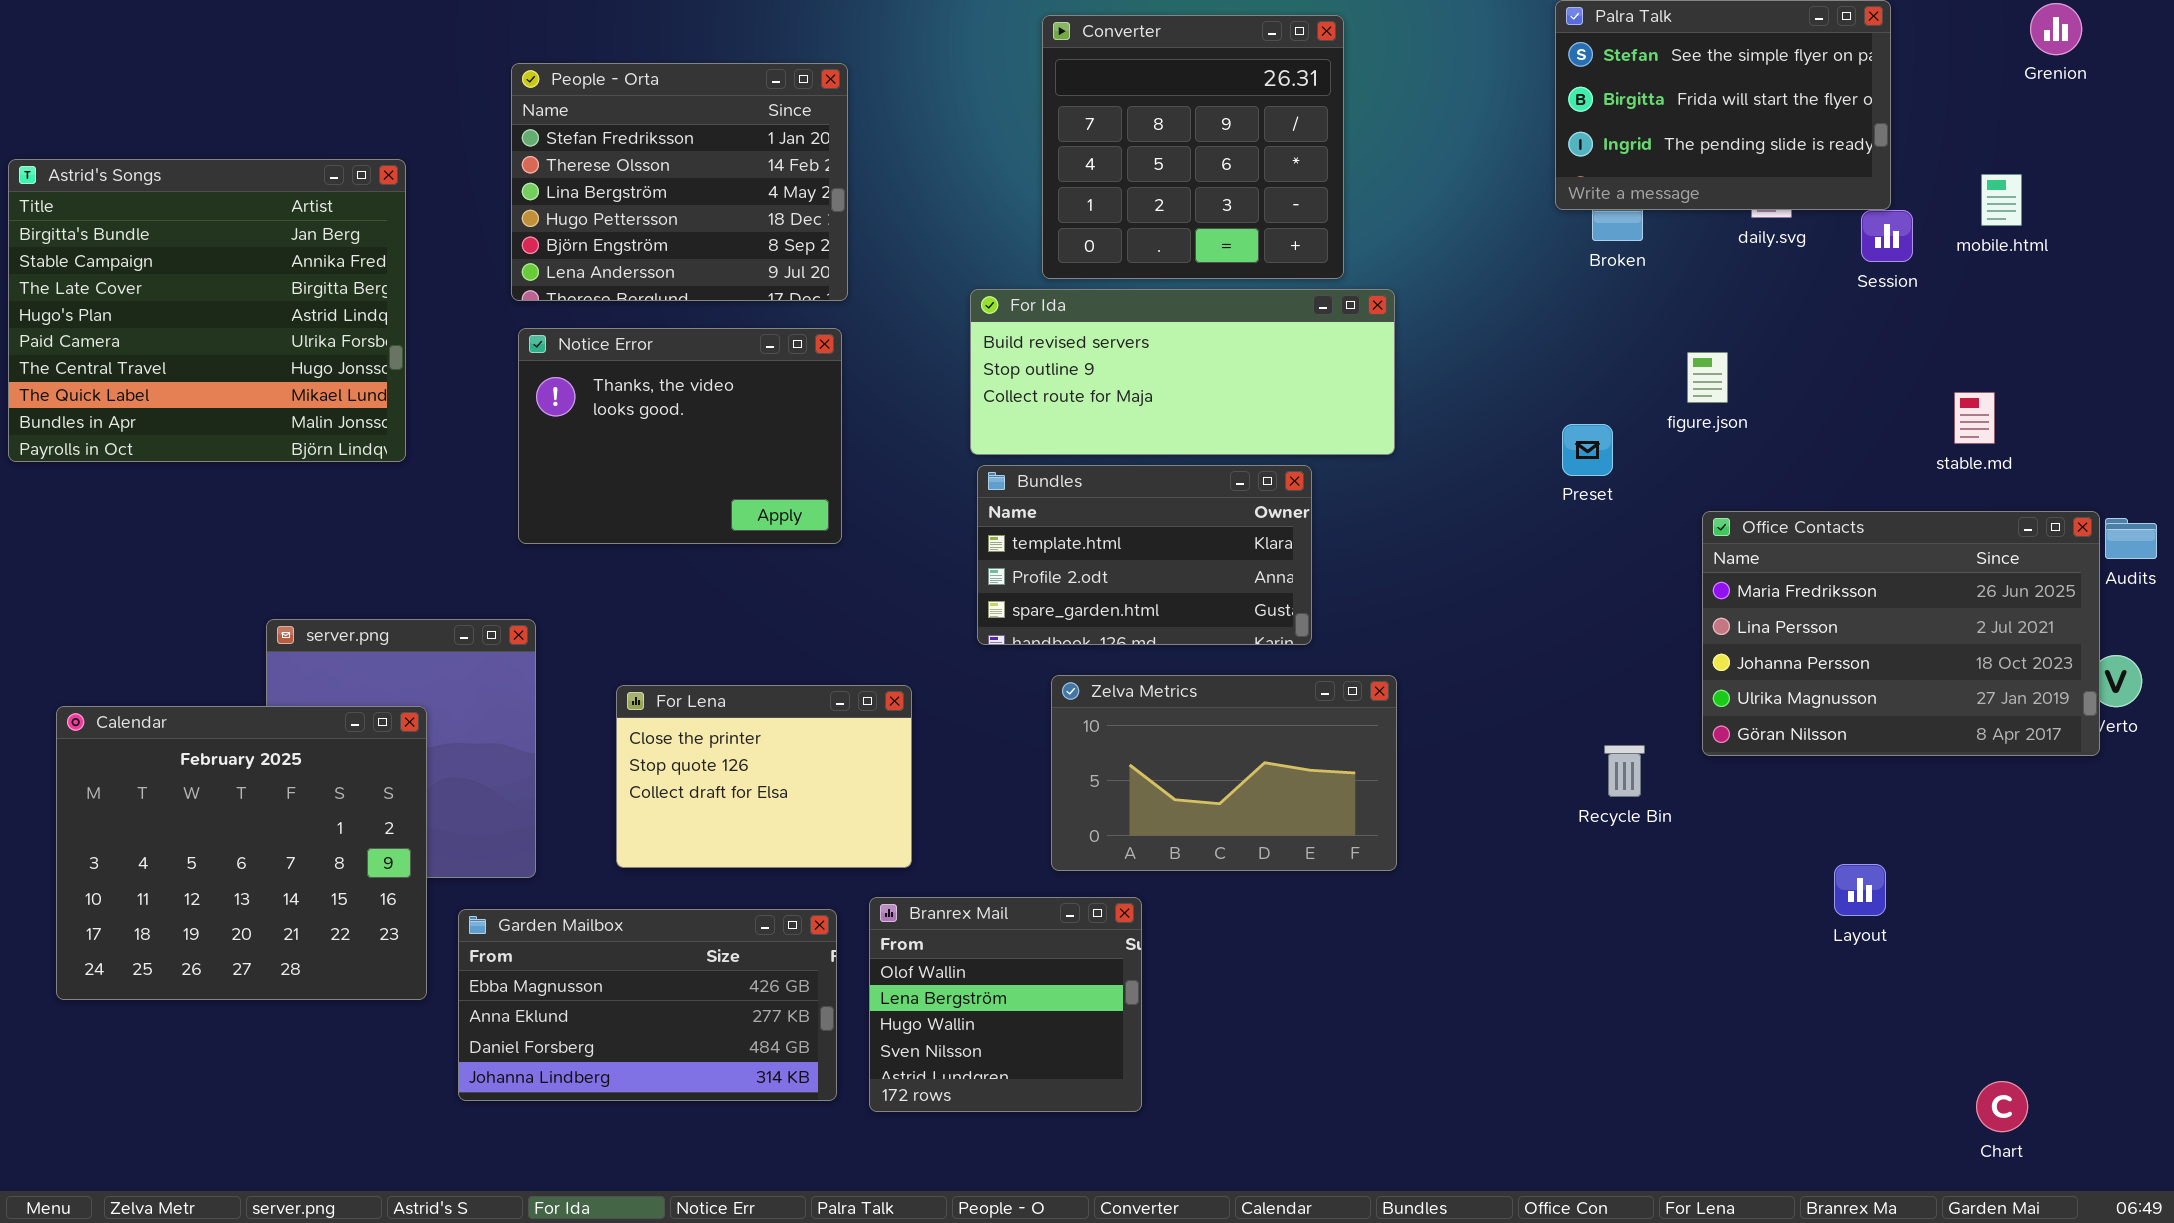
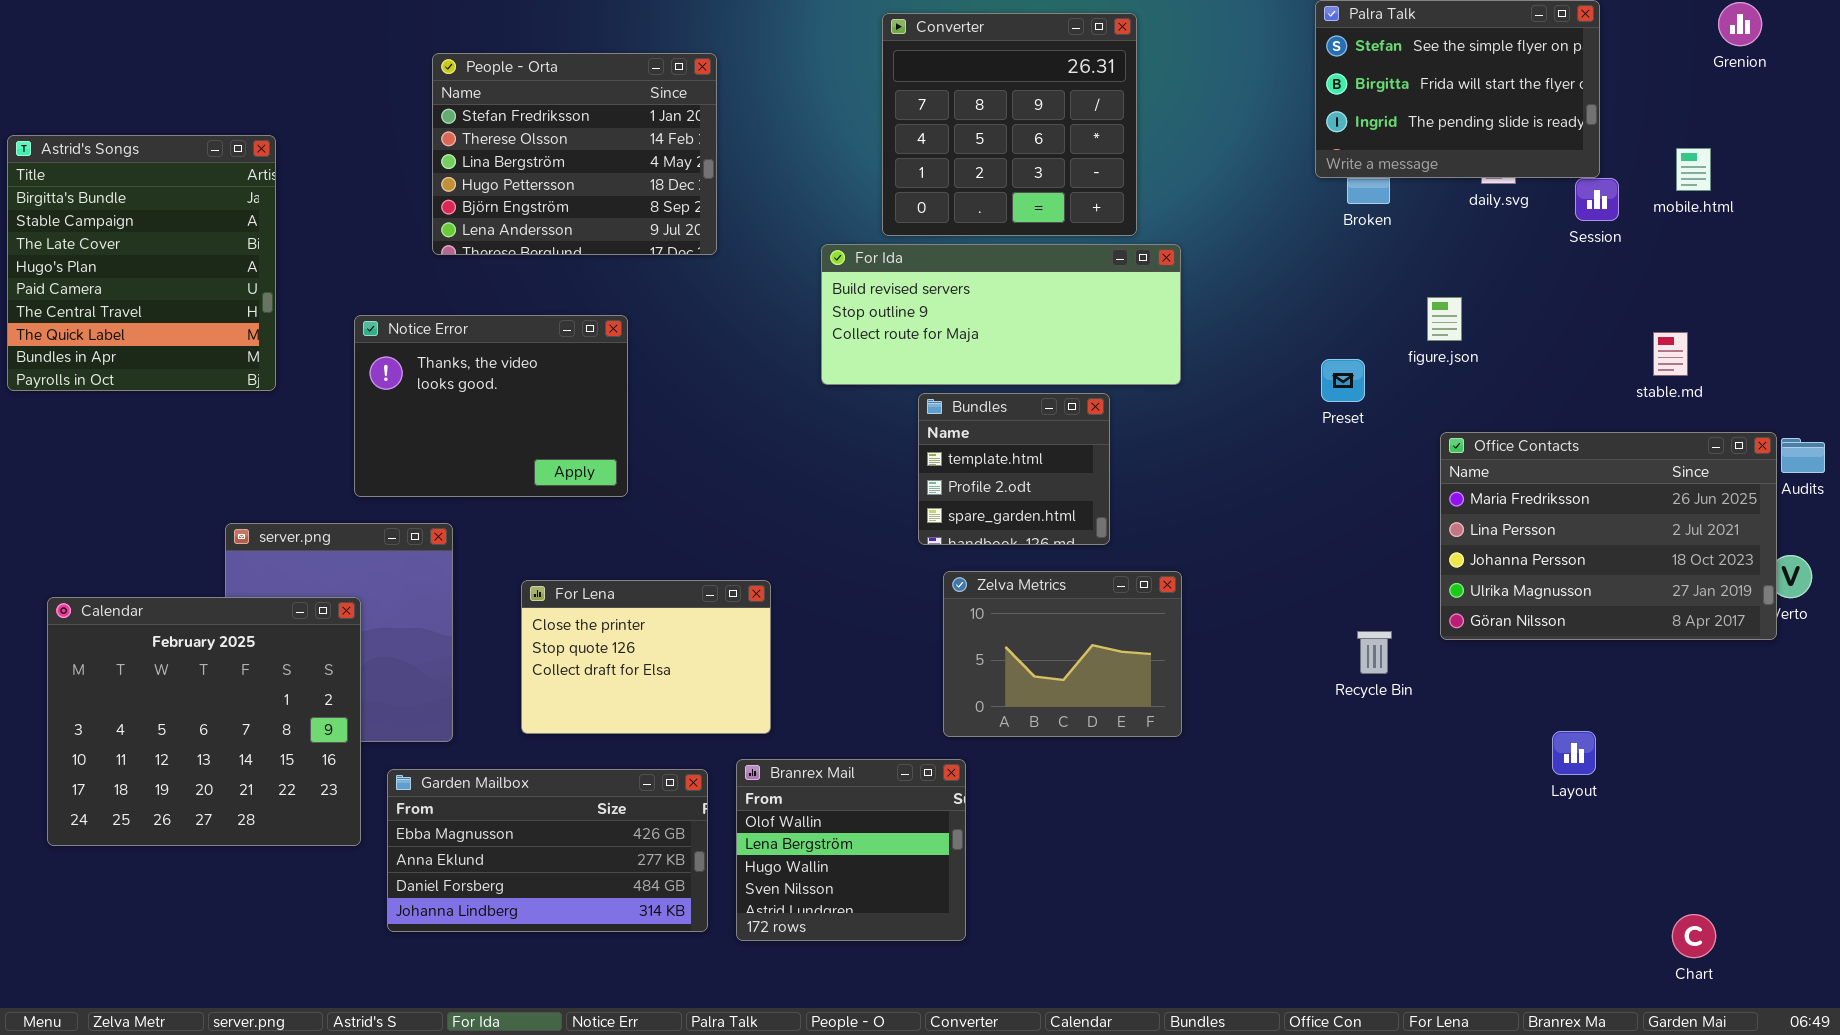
Astrid's Songs: [8,159,406,462] -> [7,135,276,391], resized
Notice Error: [518,328,842,544] -> [354,315,628,497], moved
Bundles: [977,465,1312,645] -> [918,393,1110,545], resized
Zelva Metrics: [1051,675,1397,871] -> [943,571,1182,737], resized

